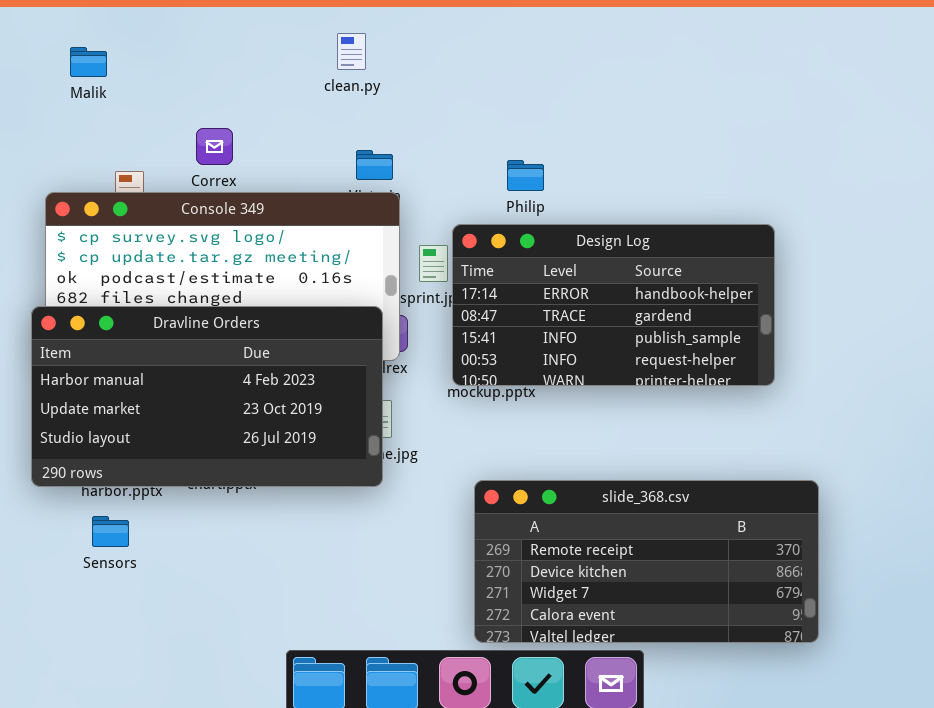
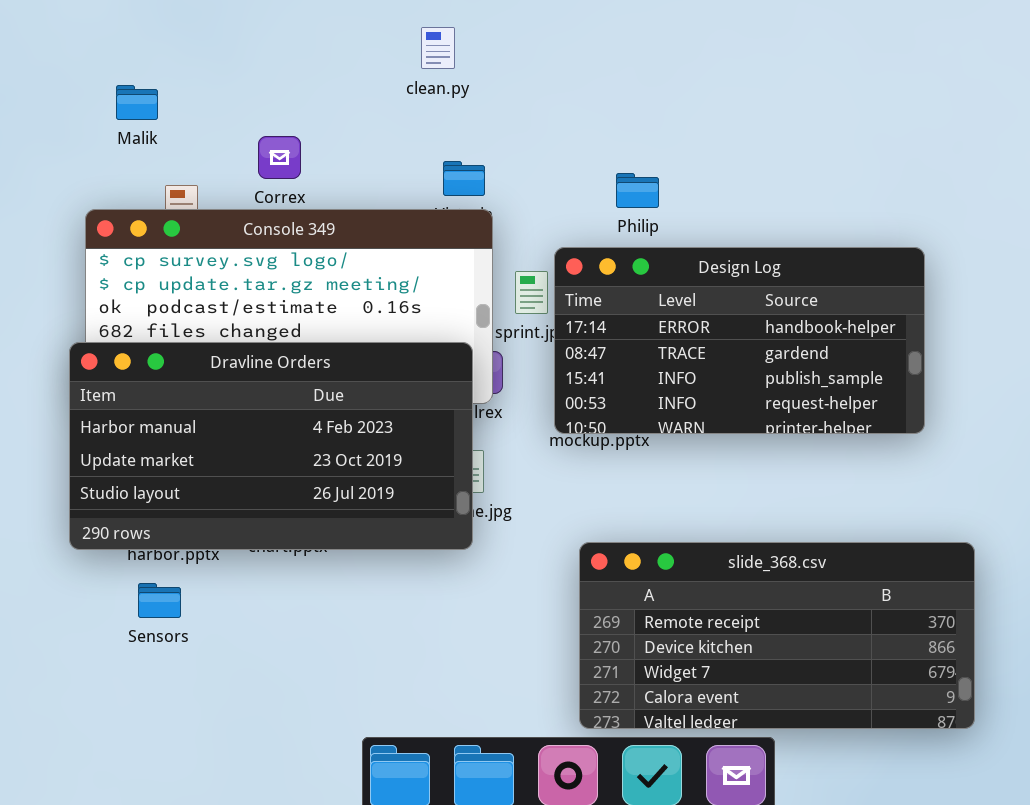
Malik: [70,47,107,77] -> [116,85,158,120], moved

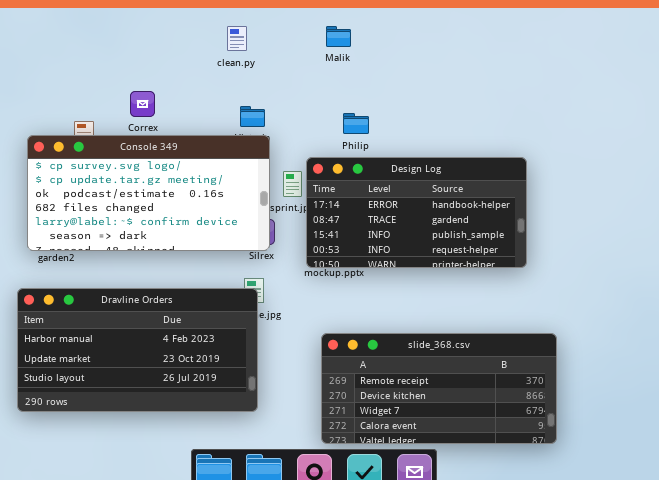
Malik: [116,85,158,120] -> [326,26,351,47], moved
Dravline Orders: [69,342,473,550] -> [17,288,258,412], moved

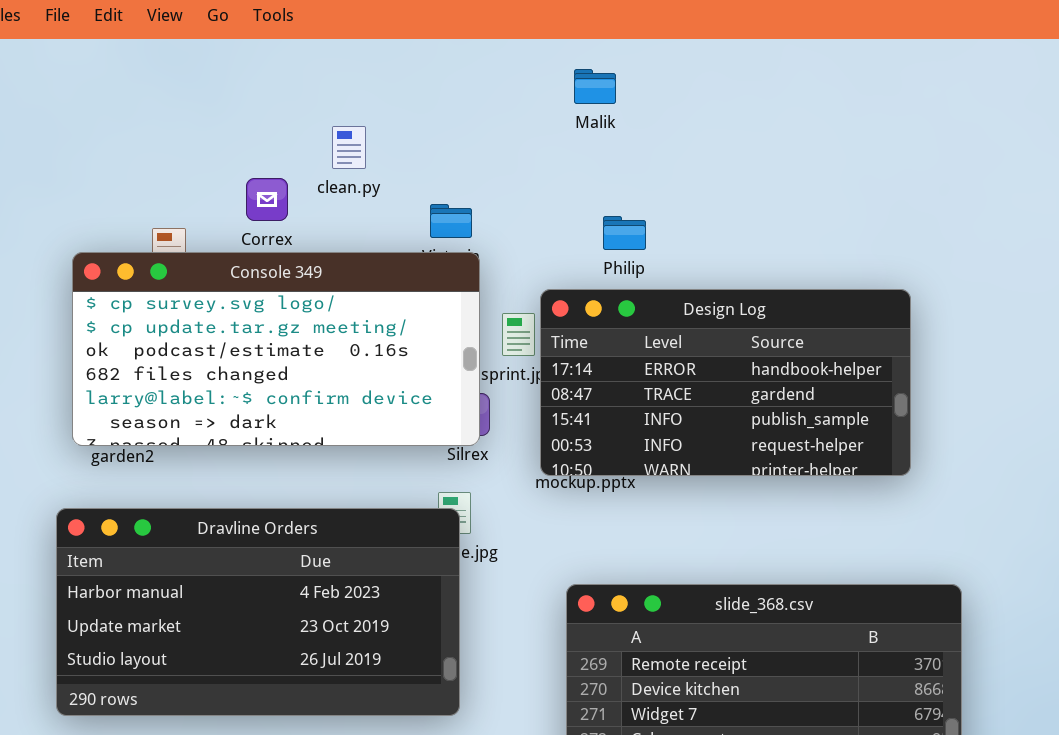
clean.py: [227,26,247,51] -> [332,126,366,169], moved

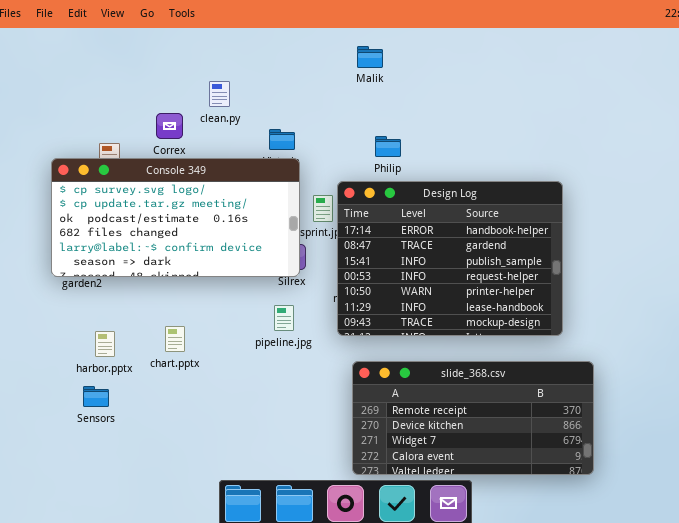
Design Log: [540,289,911,476] -> [337,181,563,336], resized
Dravline Orders: [56,508,460,716] -> none, closed

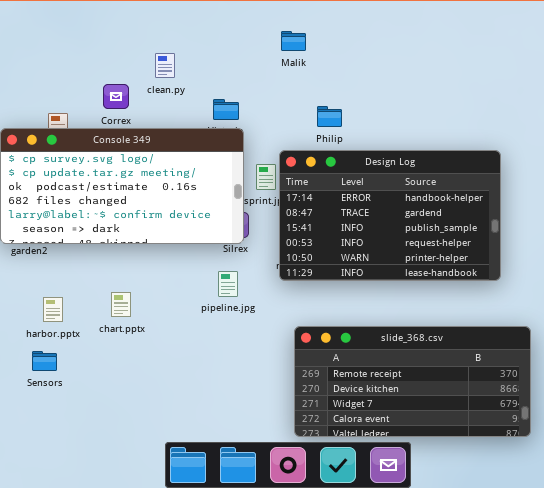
Malik: [357,46,383,68] -> [281,31,306,51], moved
Design Log: [337,181,563,336] -> [279,150,501,281], resized

